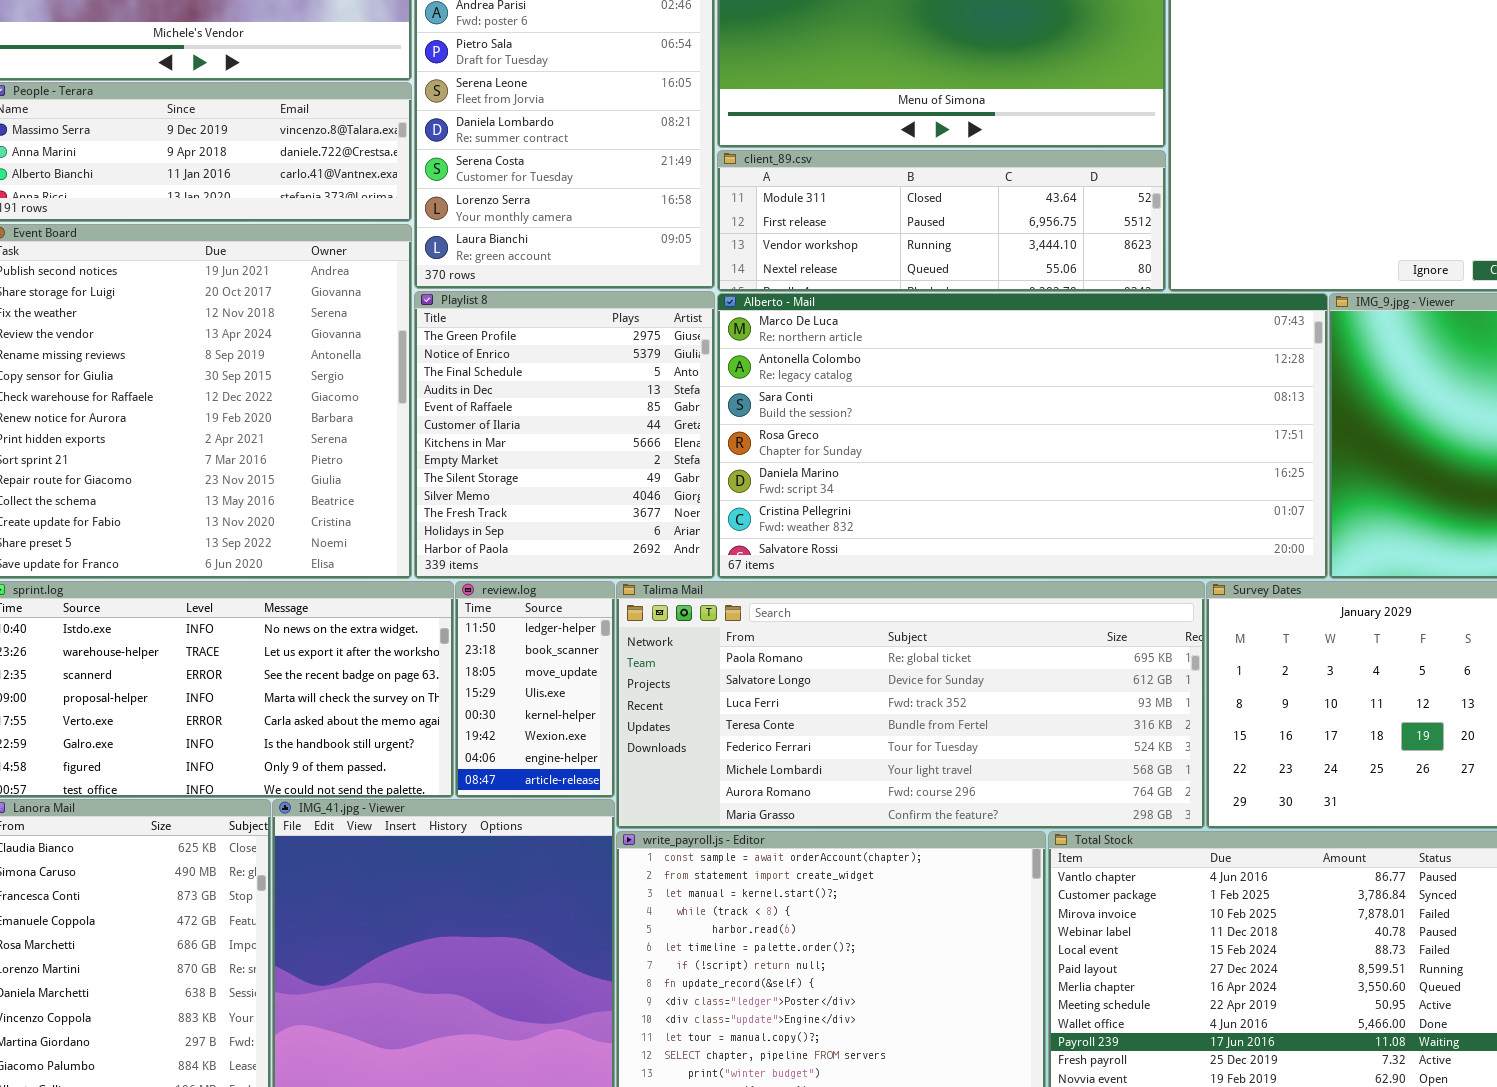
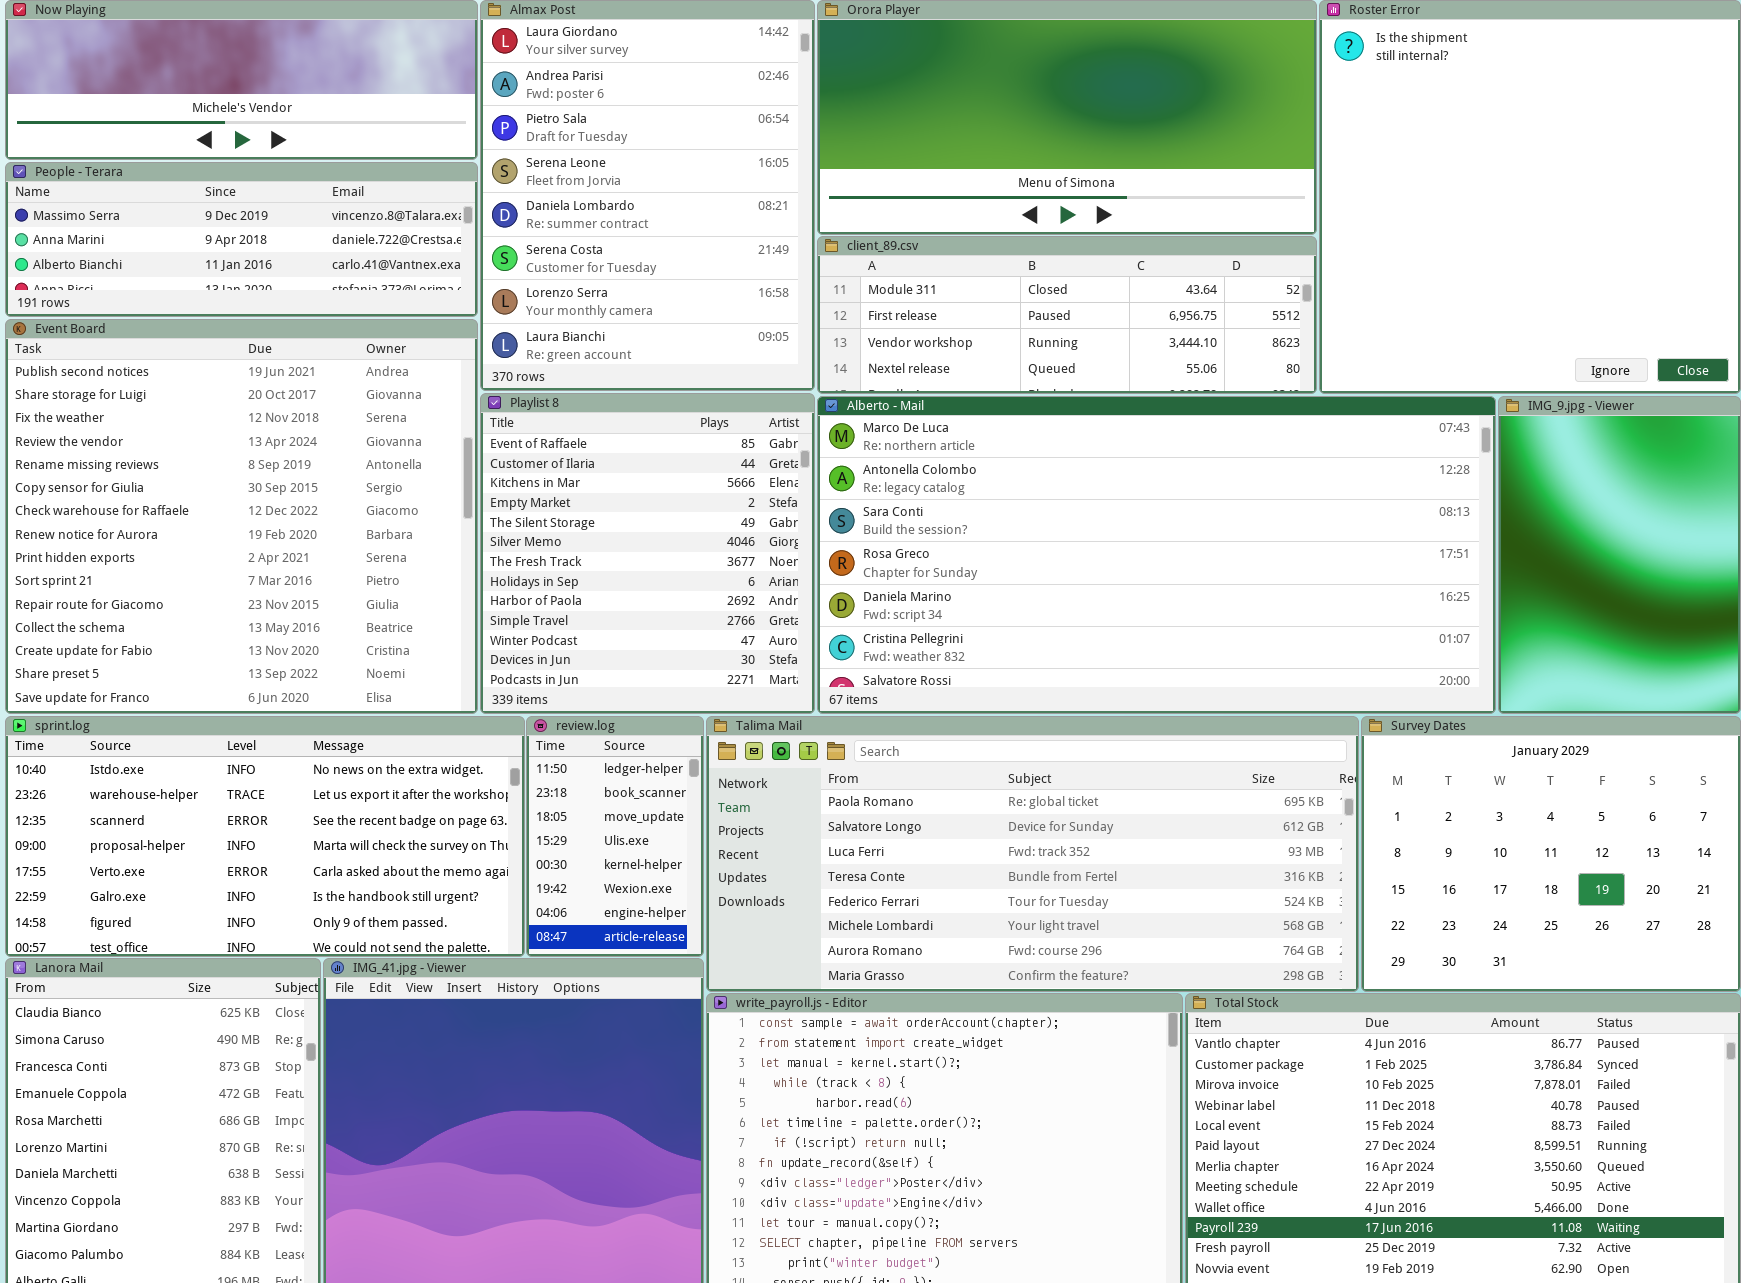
Playlist 8: [414,291,715,579] -> [480,393,815,714], scrolled down 4 rows

